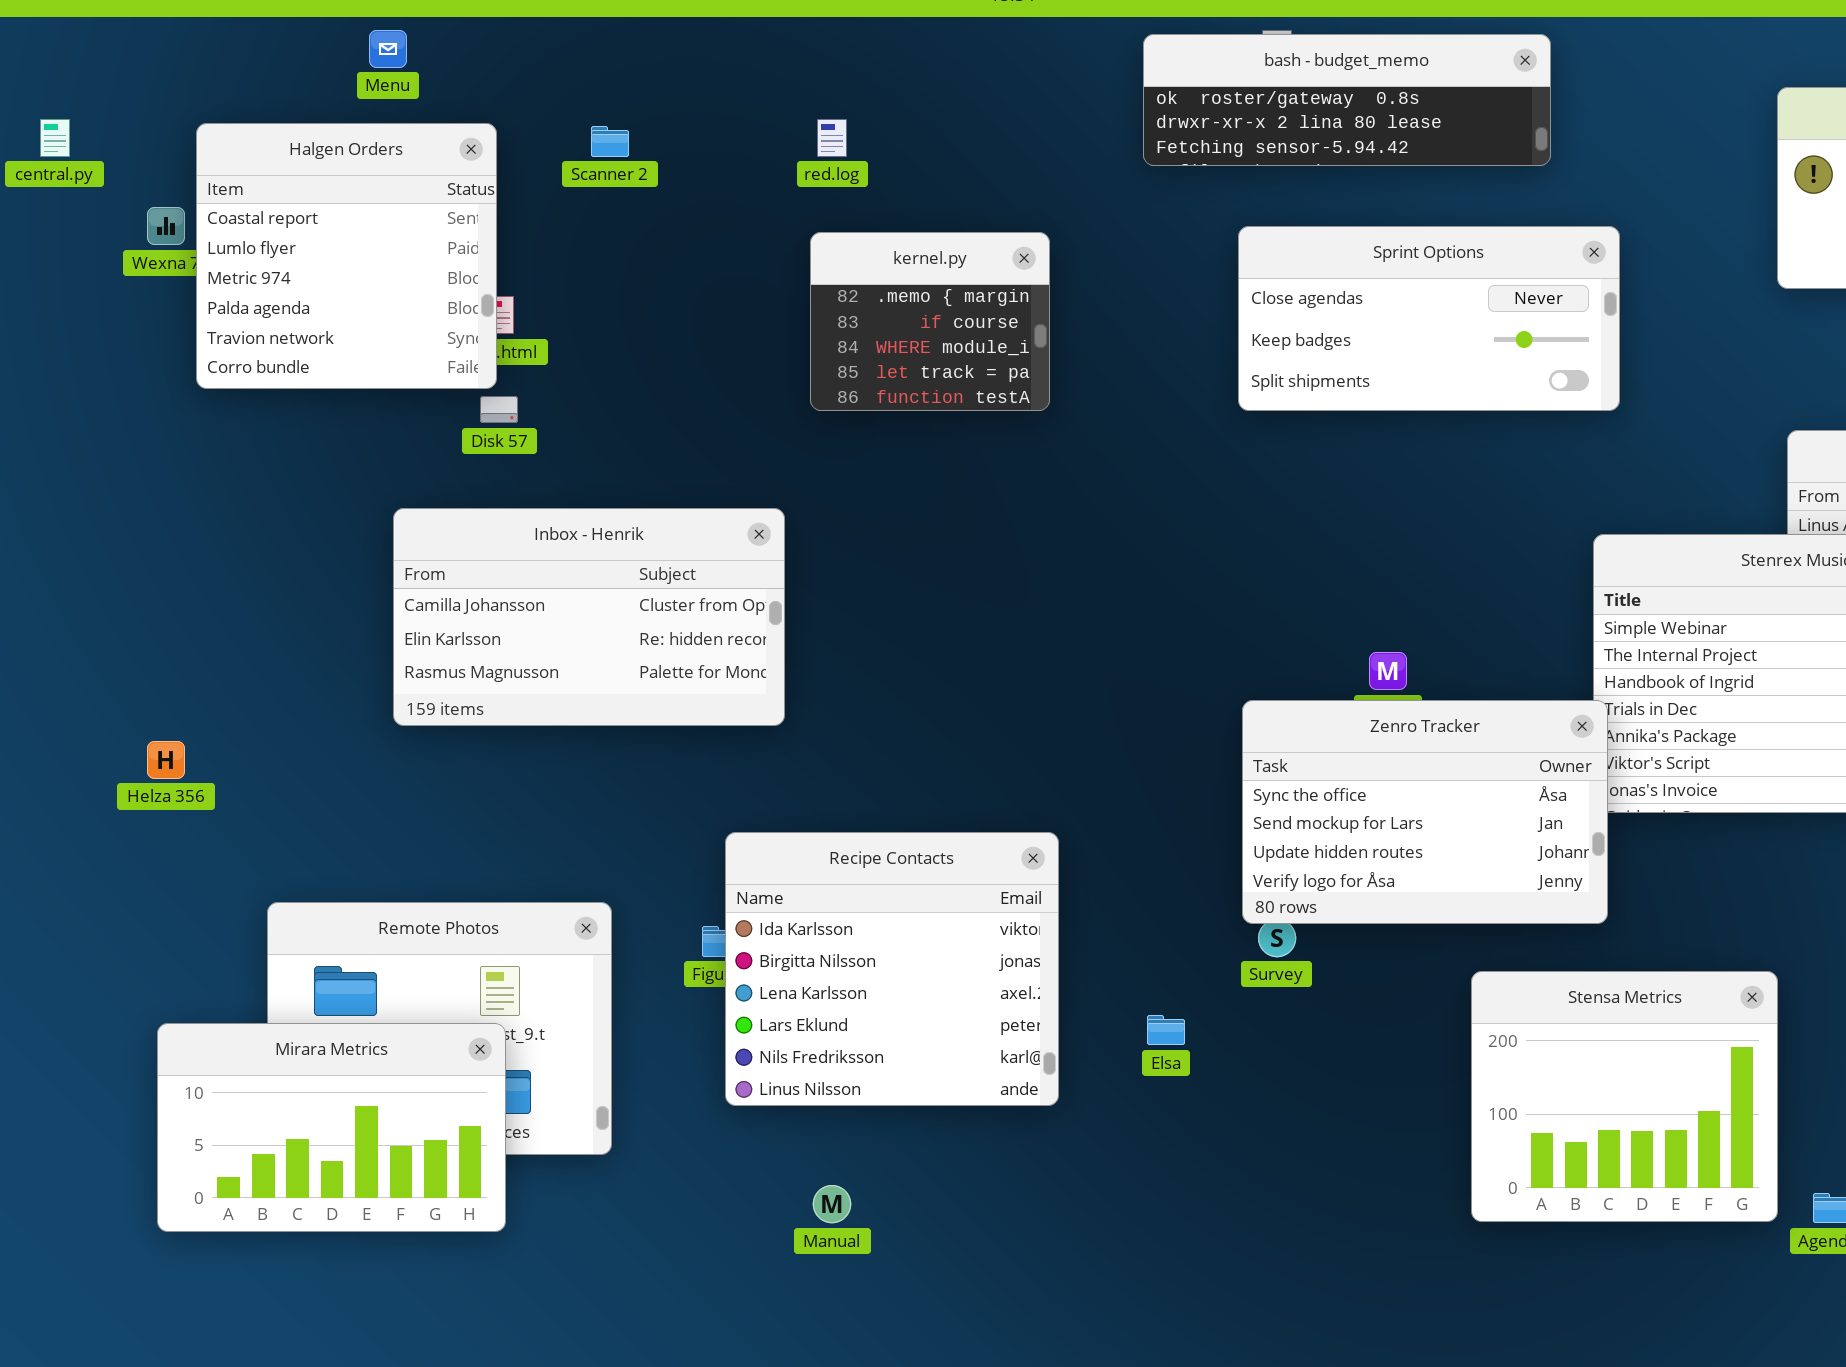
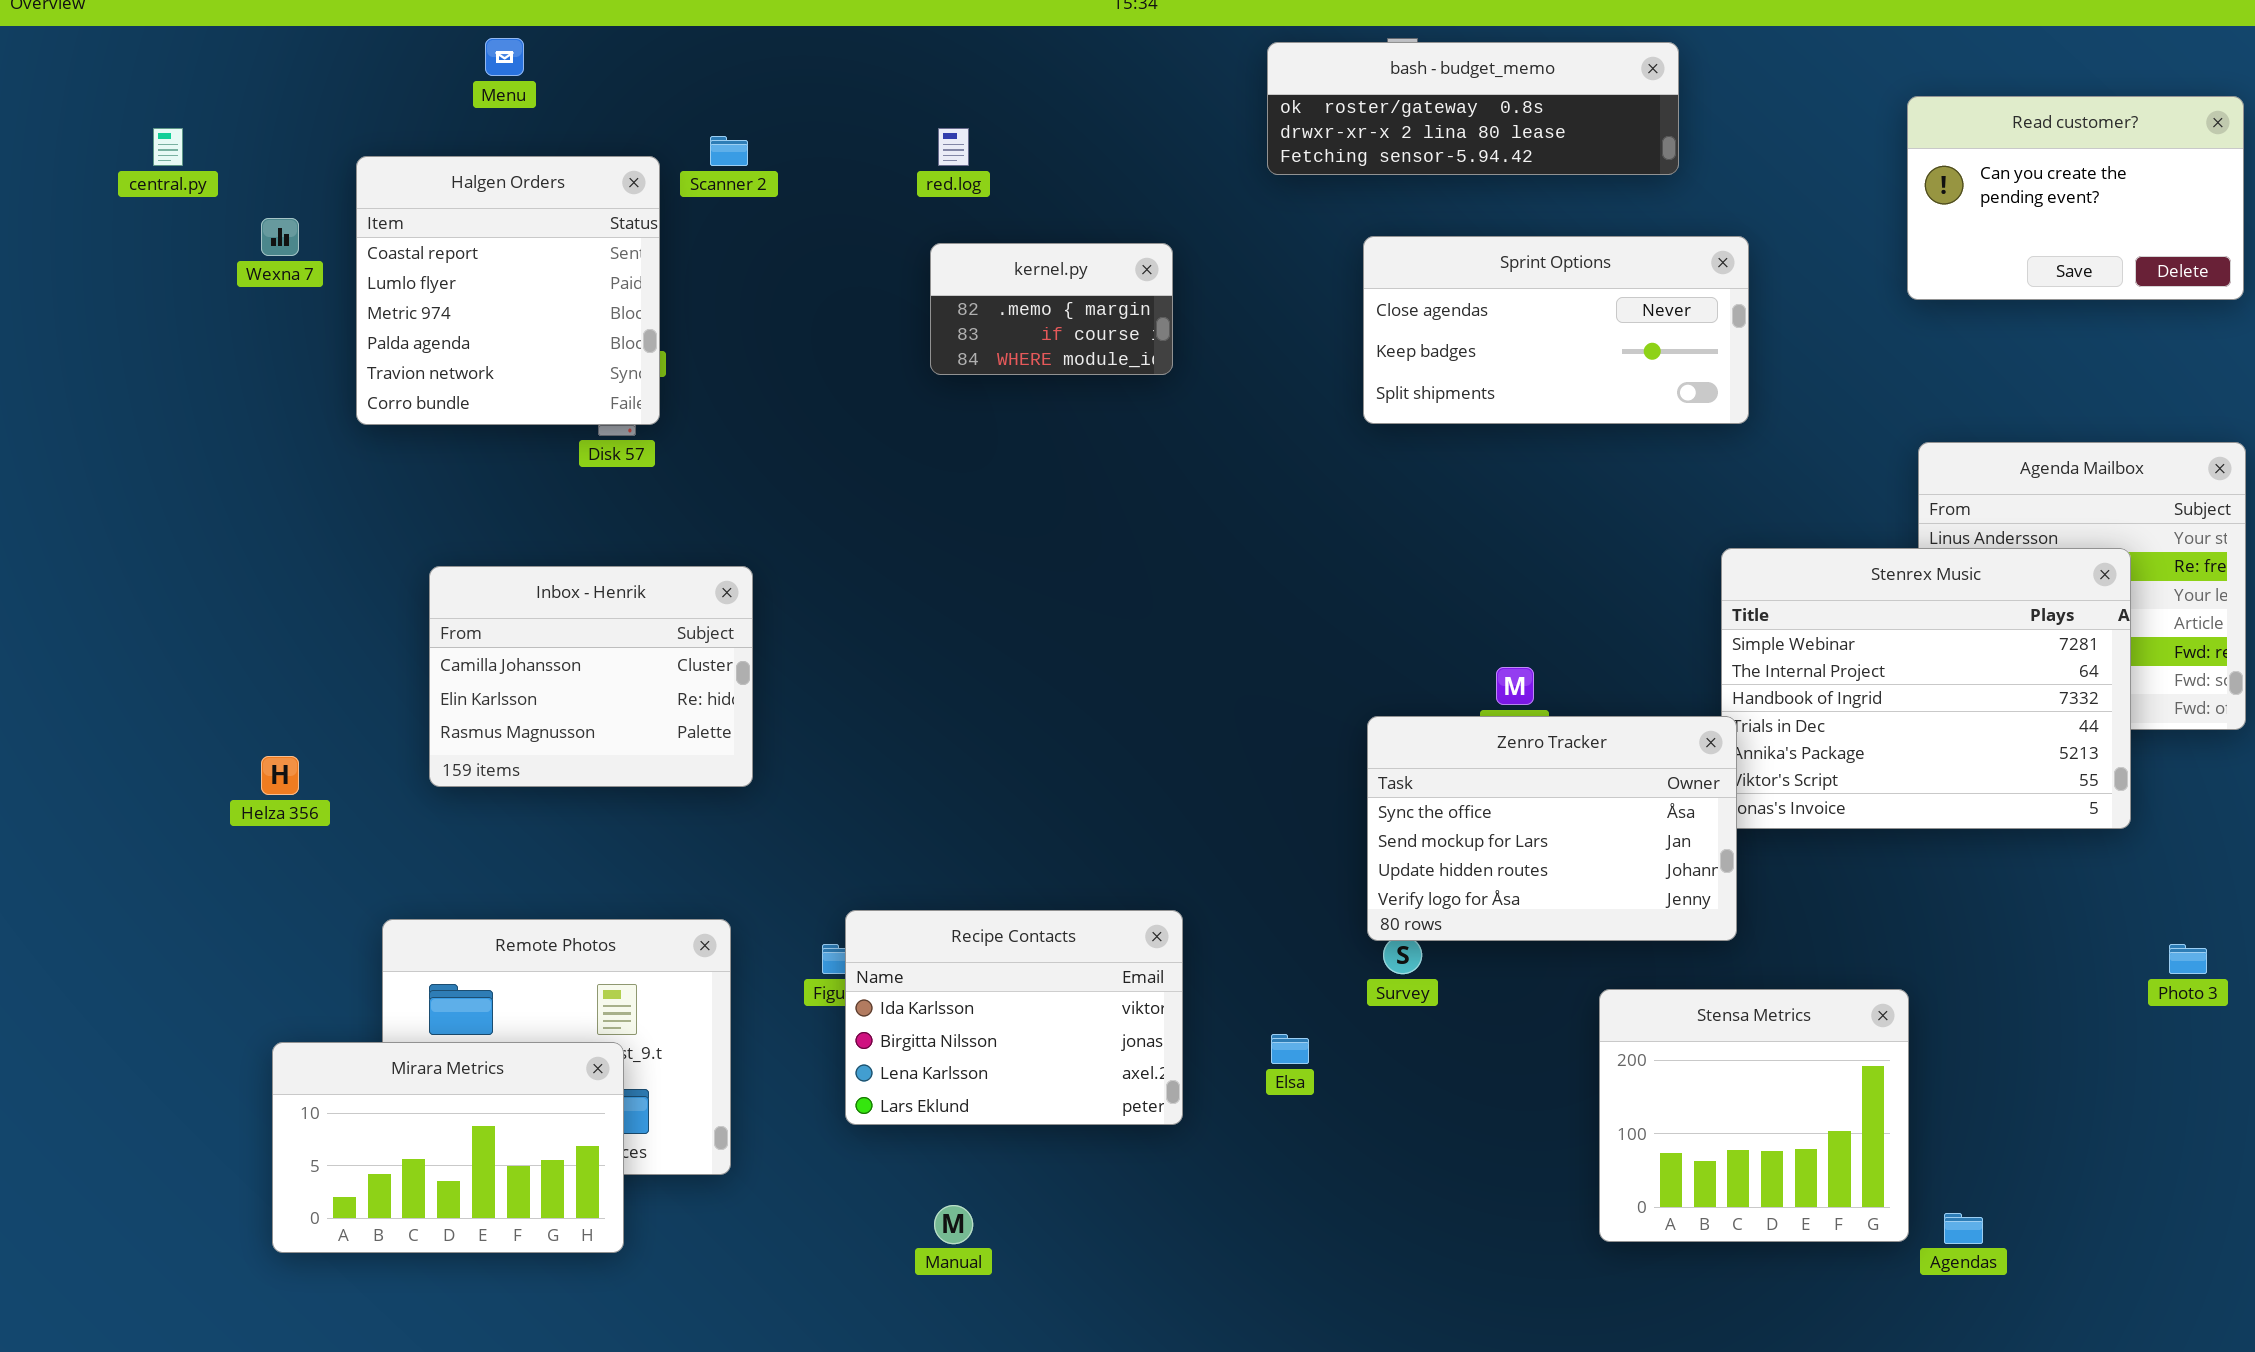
Halgen Orders: [196,123,497,389] -> [356,156,660,425], moved
kernel.py: [810,232,1050,411] -> [930,243,1173,375], resized
Inbox - Henrik: [393,508,785,726] -> [429,566,753,787], moved, resized
Recipe Contacts: [725,832,1059,1106] -> [845,910,1183,1125], resized

